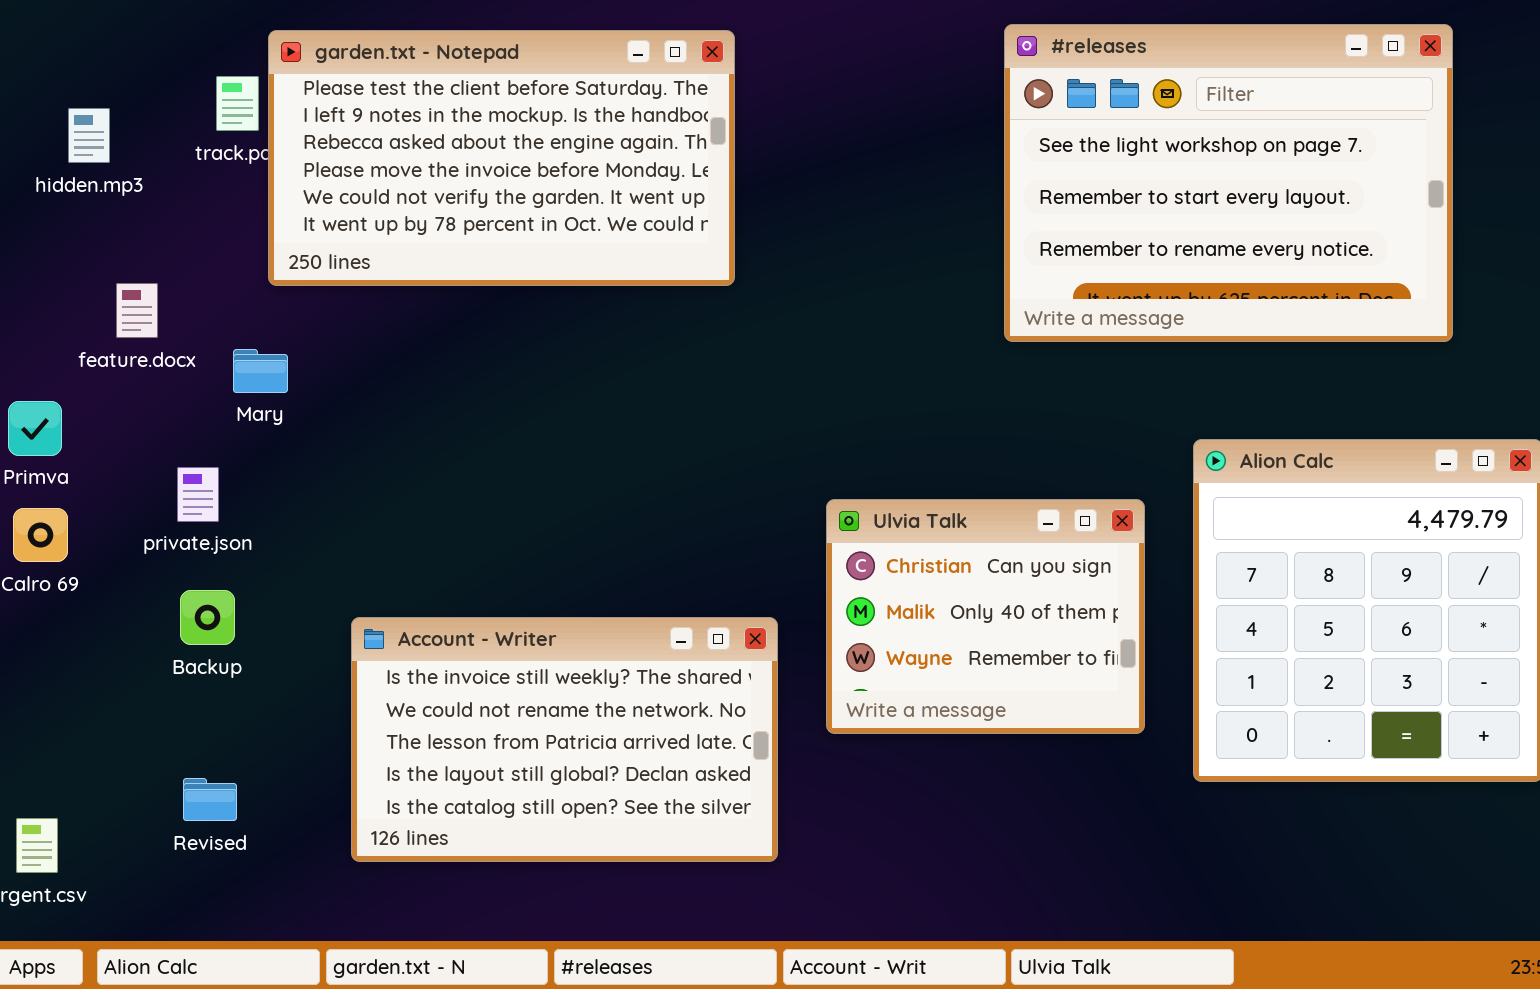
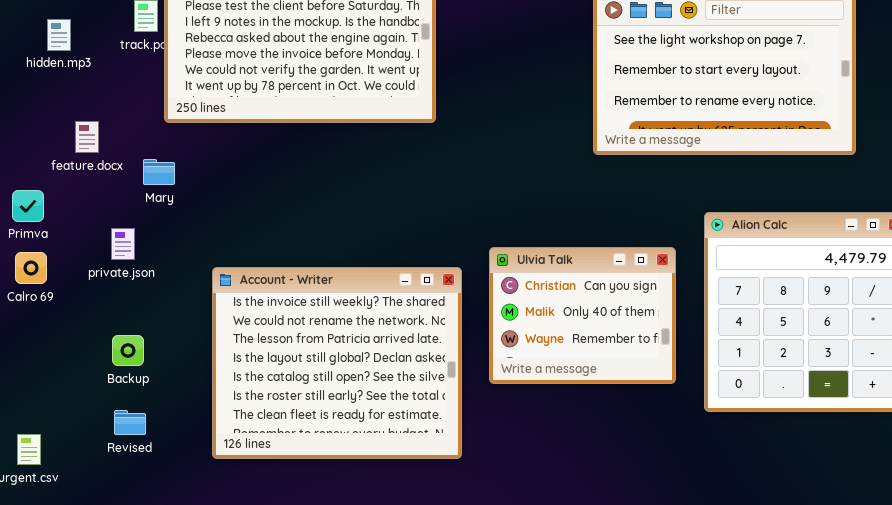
Backup: [180,590,235,645] -> [112,335,144,366], moved
Account - Writer: [351,617,778,862] -> [212,267,462,459], resized

